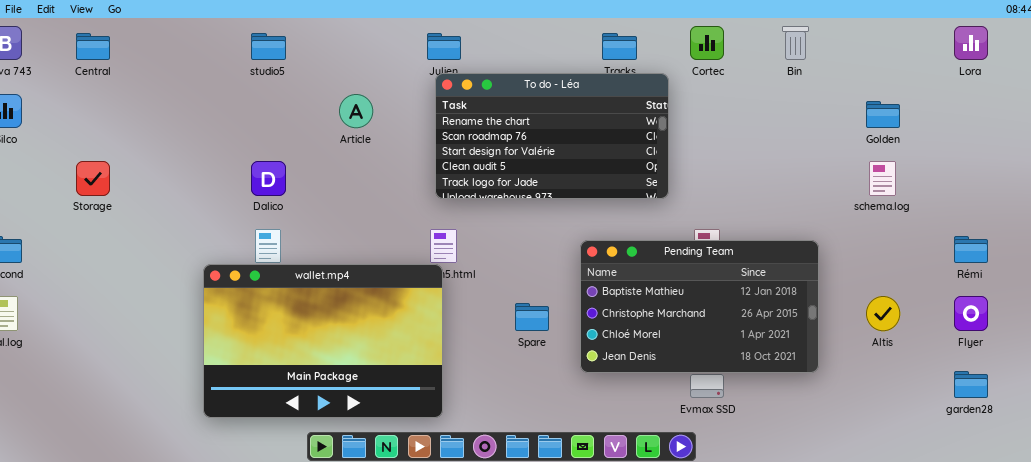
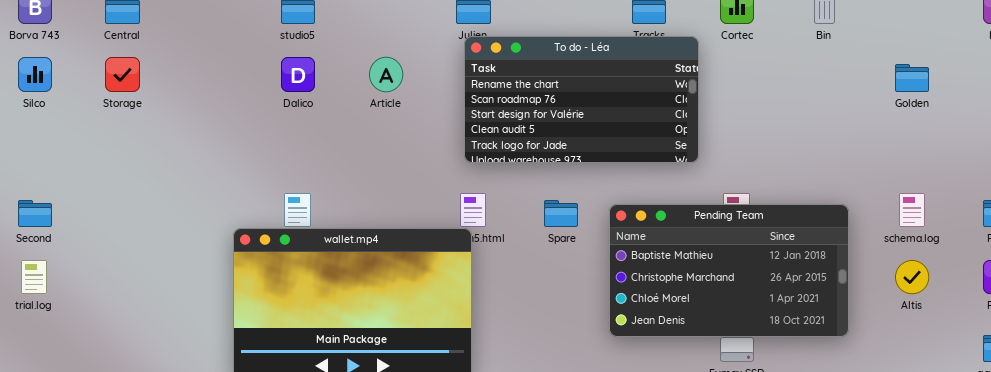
Storage: [76,161,110,196] -> [105,57,140,92], moved
Dalico: [251,161,286,196] -> [281,57,315,92], moved
schema.log: [869,161,896,196] -> [899,193,925,227], moved
Spare: [515,303,549,331] -> [544,200,578,227], moved

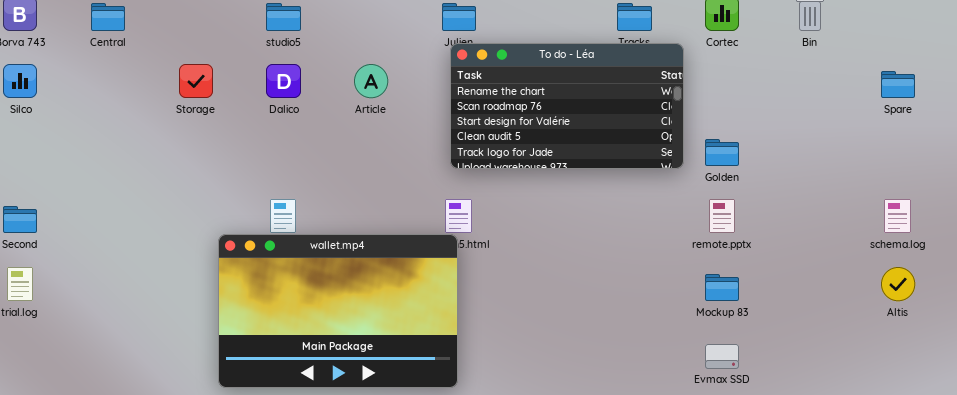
Storage: [105,57,140,92] -> [179,64,213,98], moved
Golden: [895,64,929,92] -> [705,139,739,166], moved
Spare: [544,200,578,227] -> [881,71,915,98], moved
Pending Team: [609,204,849,337] -> none, closed

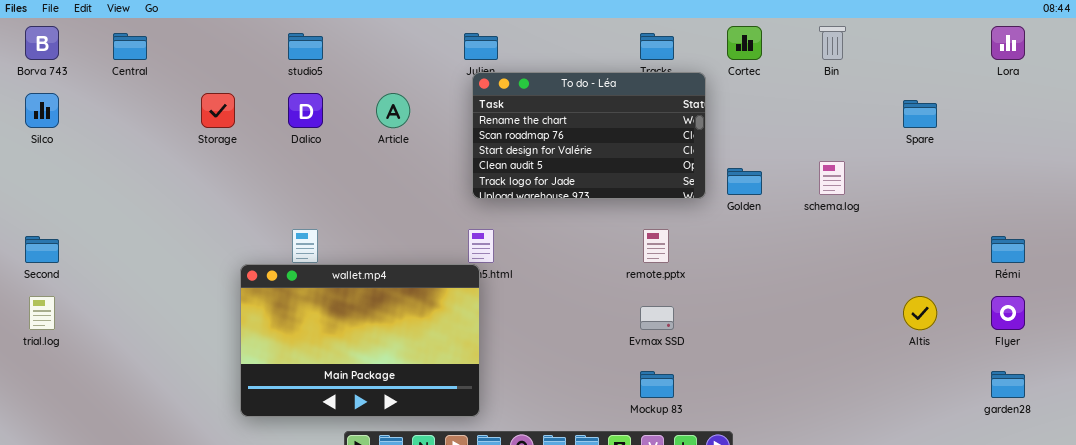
remote.pptx: [709,199,735,233] -> [643,229,669,263], moved
schema.log: [884,199,911,233] -> [819,161,845,195], moved
Mockup 83: [705,274,739,301] -> [640,371,674,398], moved
Evmax SSD: [705,344,739,369] -> [640,306,674,330], moved

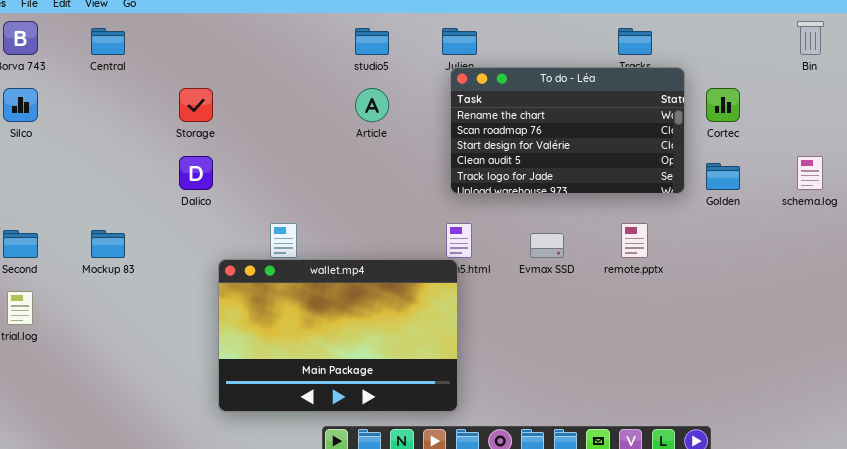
Cortec: [727,26,762,60] -> [706,88,740,122], moved
studio5: [288,33,323,60] -> [355,28,389,55], moved
Dalico: [288,93,323,128] -> [179,156,213,190], moved
Evmax SSD: [640,306,674,330] -> [530,233,564,258], moved
Mockup 83: [640,371,674,398] -> [91,230,125,258], moved

